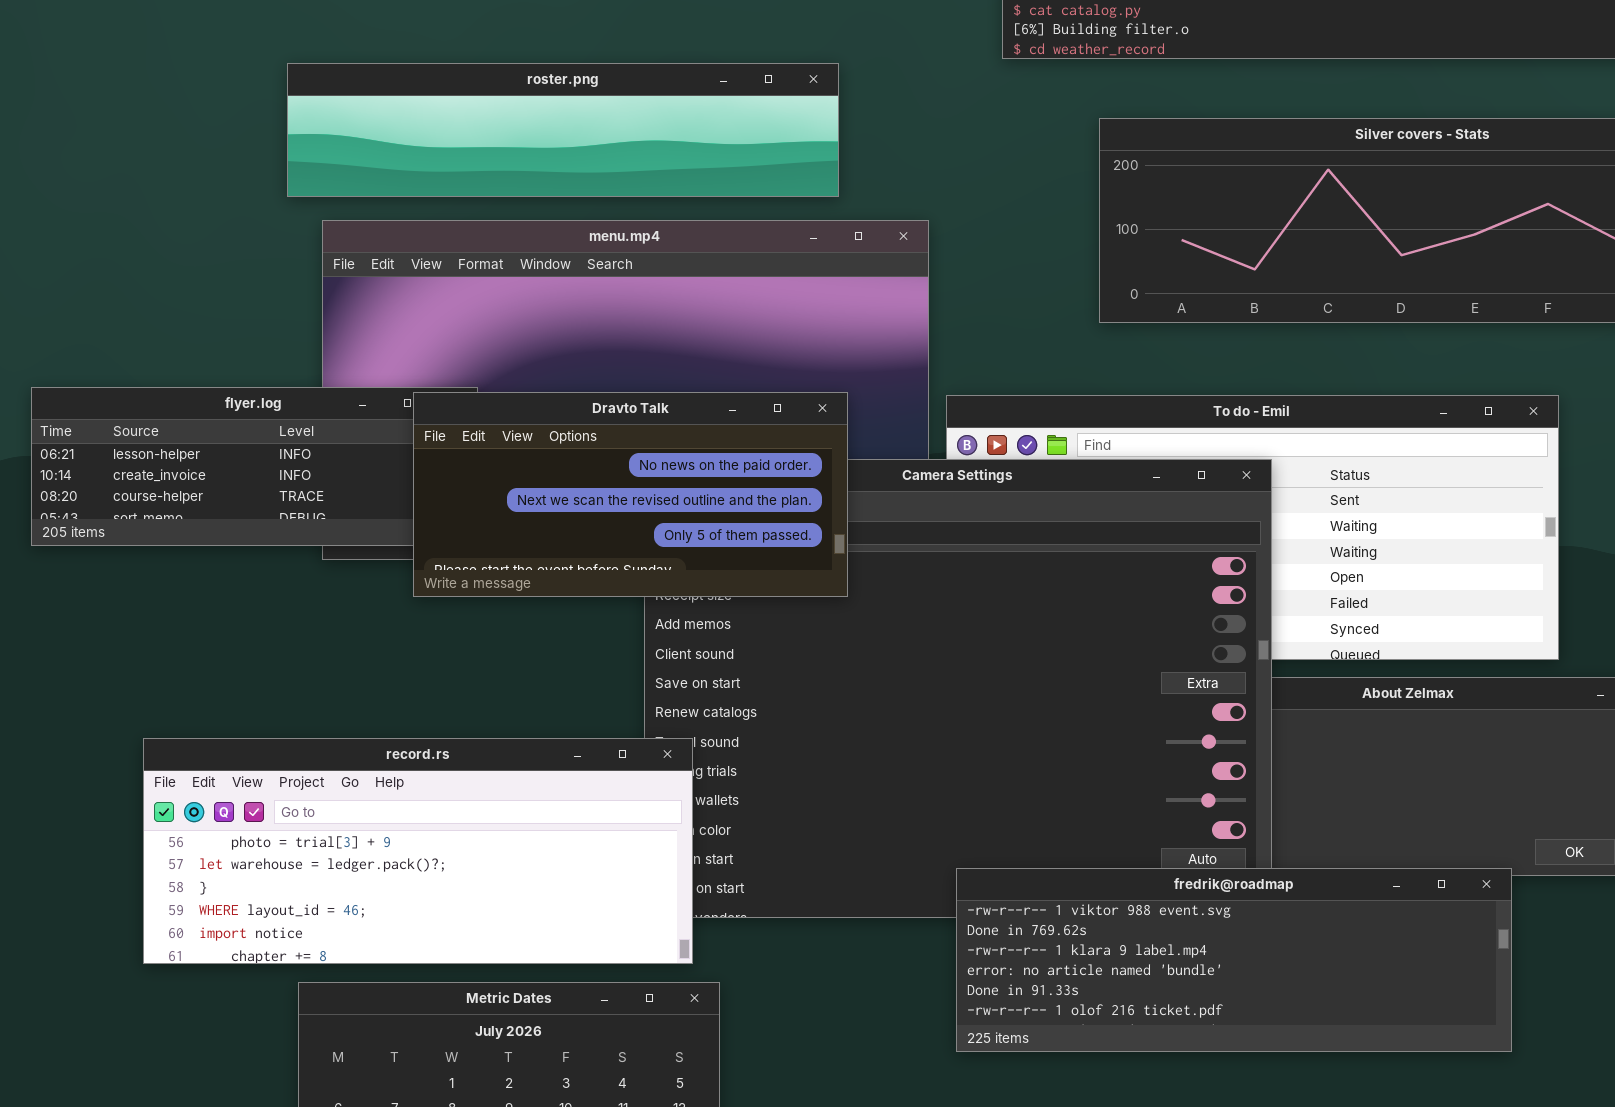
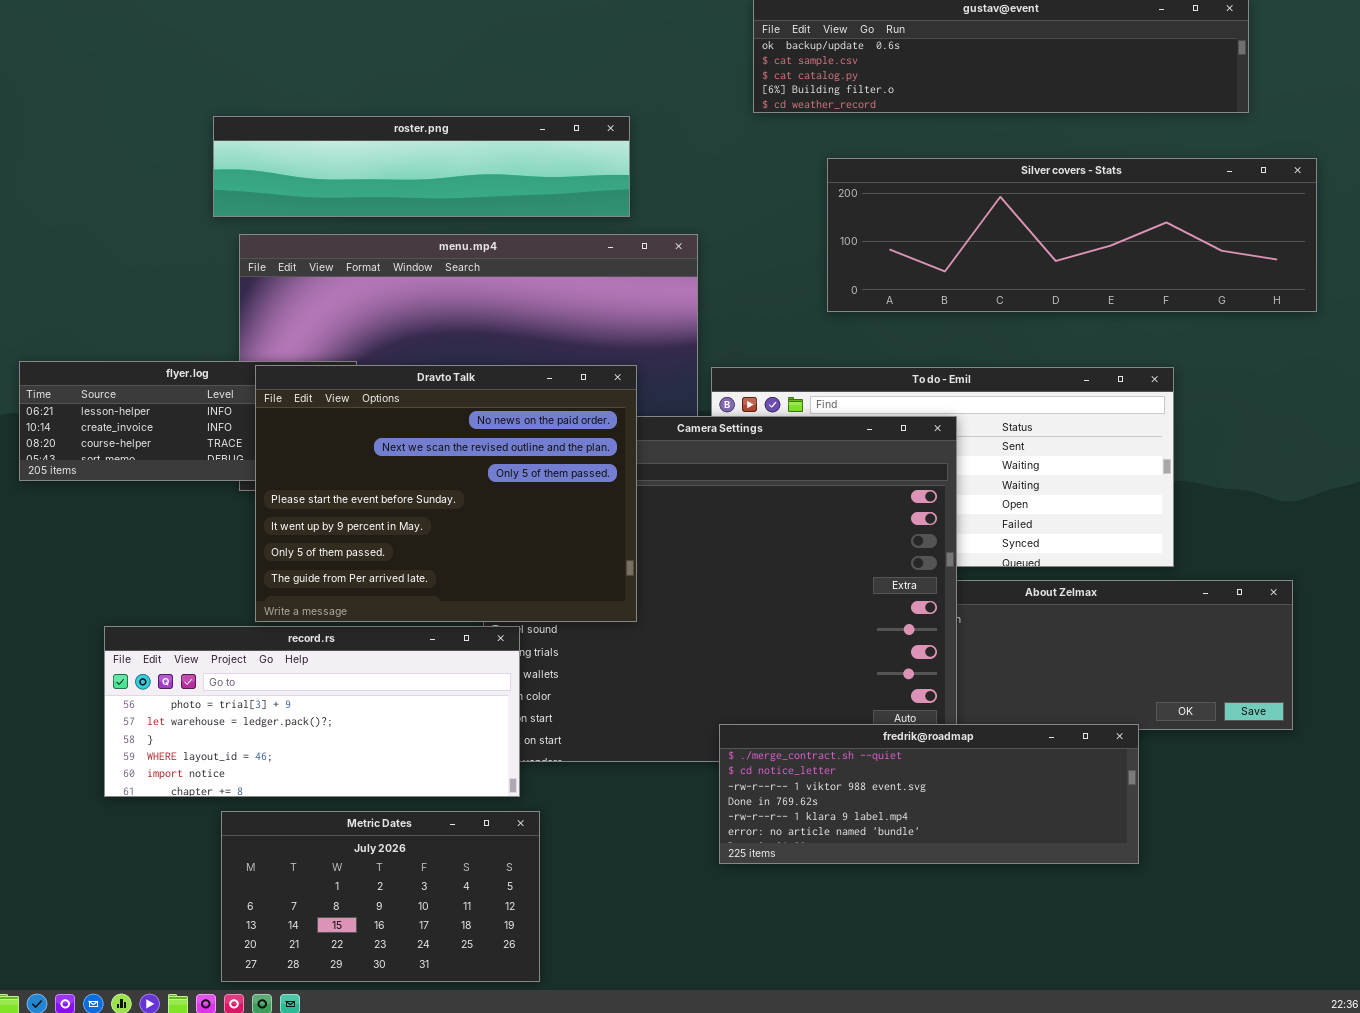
Dravto Talk: [413,392,848,597] -> [255,365,637,622], resized
fredrik@roadmap: [956,868,1512,1052] -> [719,724,1139,864], scrolled up 2 rows

